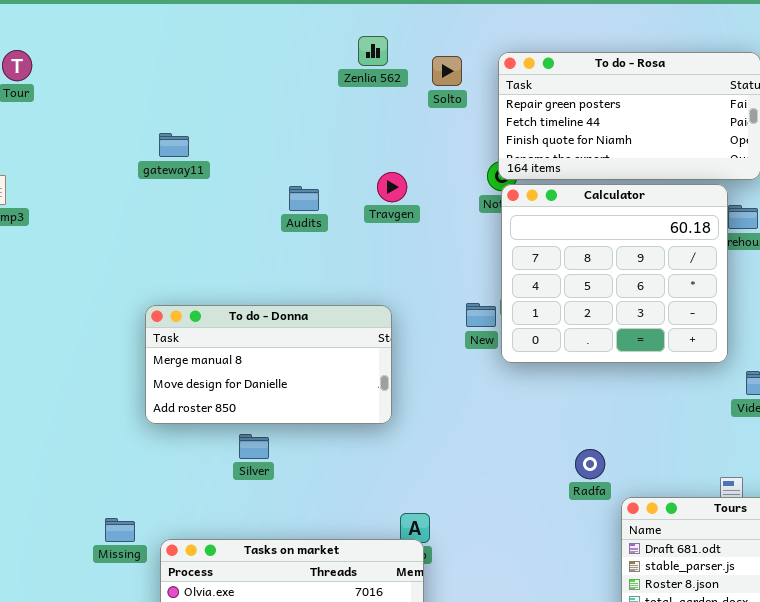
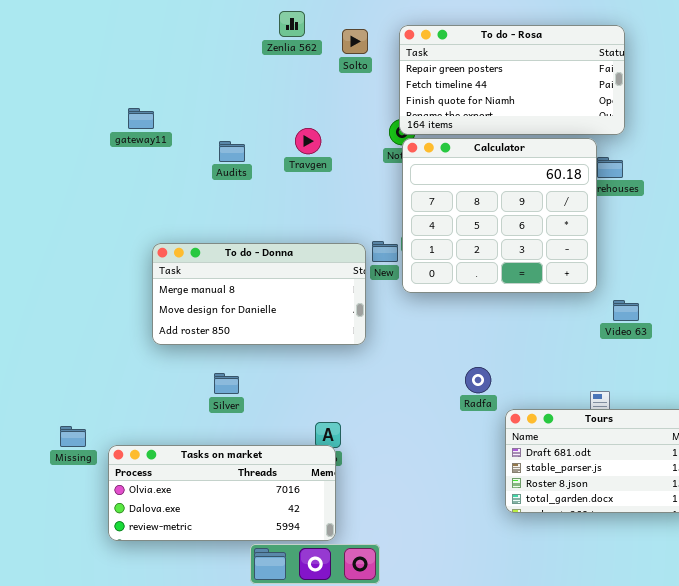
gateway11: [159,133,189,157] -> [128,108,154,129], moved
To do - Donna: [145,305,392,424] -> [152,243,366,345], moved
Silver: [239,434,269,459] -> [214,373,239,394], moved

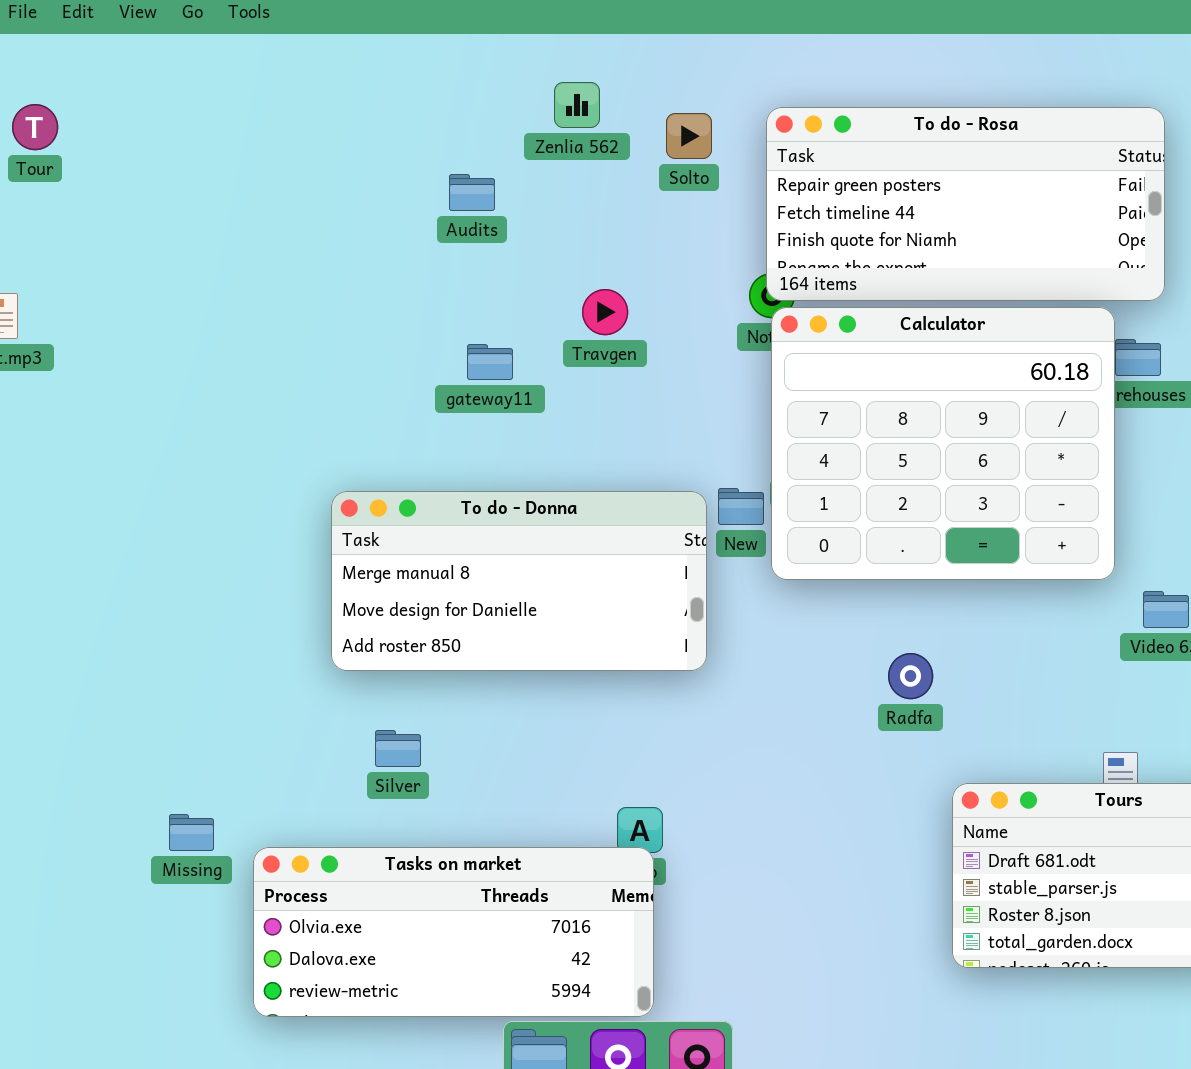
gateway11: [128,108,154,129] -> [467,344,513,380], moved
Audits: [219,141,245,162] -> [449,174,495,211], moved
Radfa: [465,367,491,393] -> [888,653,933,699], moved
Silver: [214,373,239,394] -> [375,730,421,767], moved

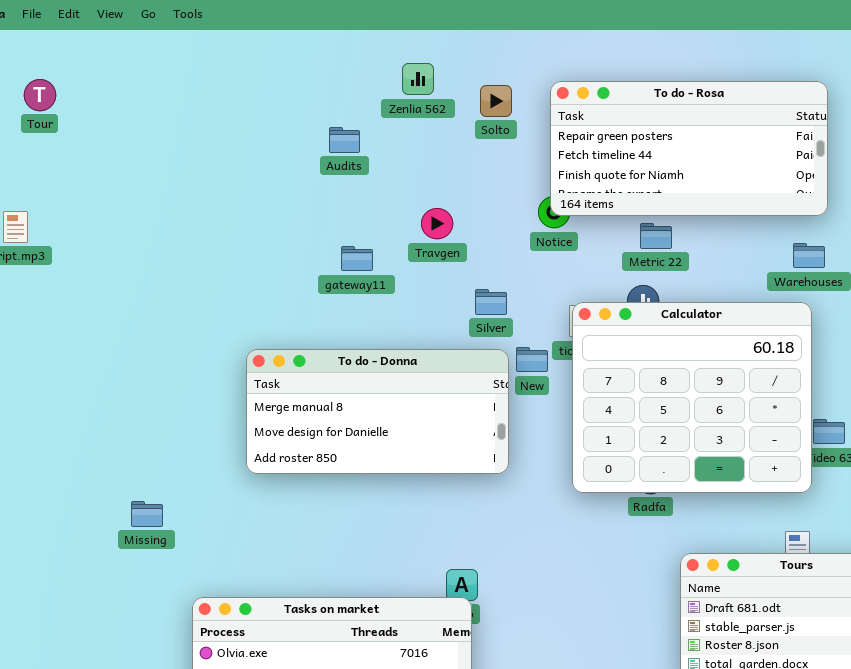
Calculator: [771,307,1115,580] -> [572,302,812,493], moved
Silver: [375,730,421,767] -> [475,289,507,315], moved
Missing: [169,814,214,851] -> [131,501,163,527], moved

